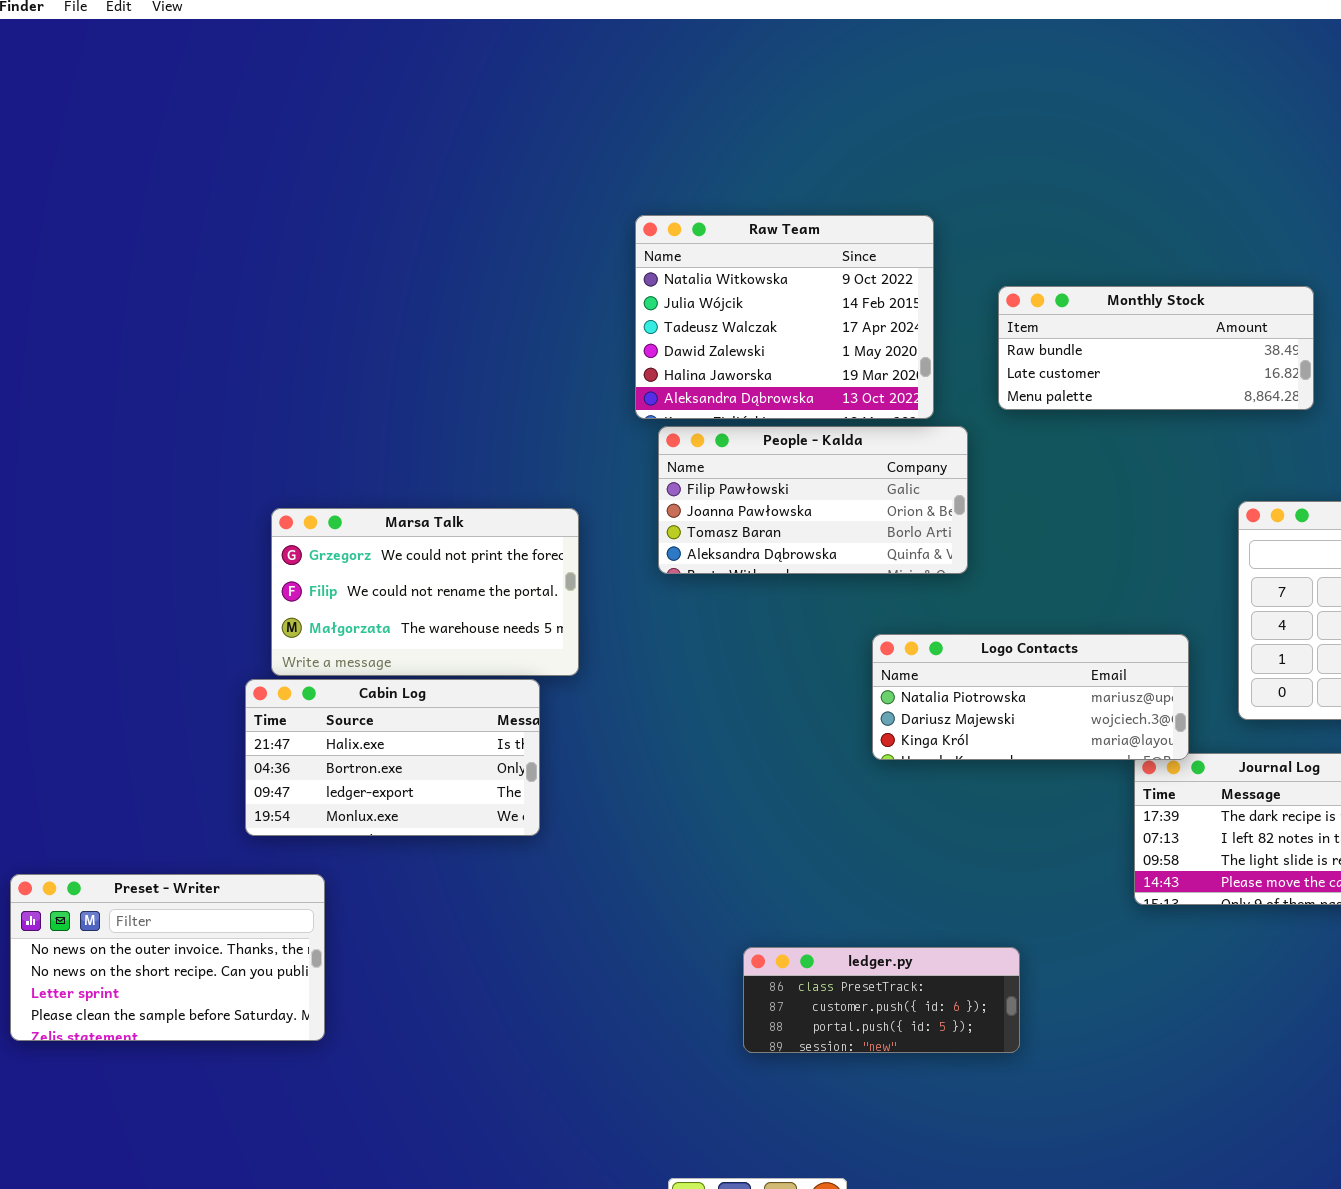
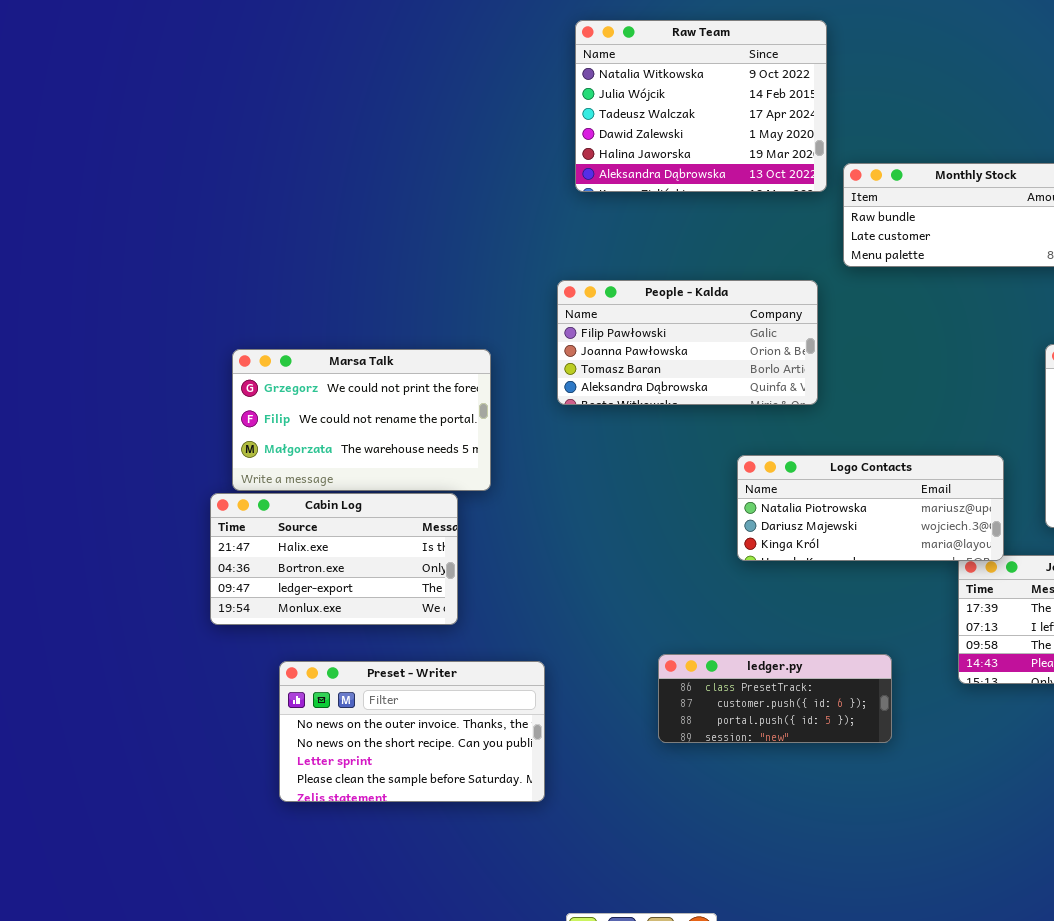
Raw Team: [635,215,934,419] -> [575,20,827,192], moved
Preset - Writer: [10,874,325,1041] -> [279,661,545,802], moved
ledger.py: [743,947,1020,1053] -> [658,654,892,743], moved

